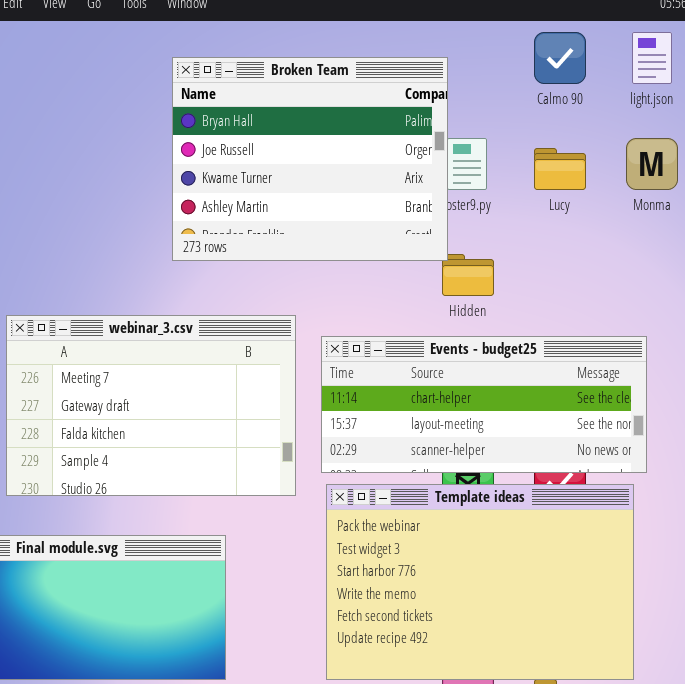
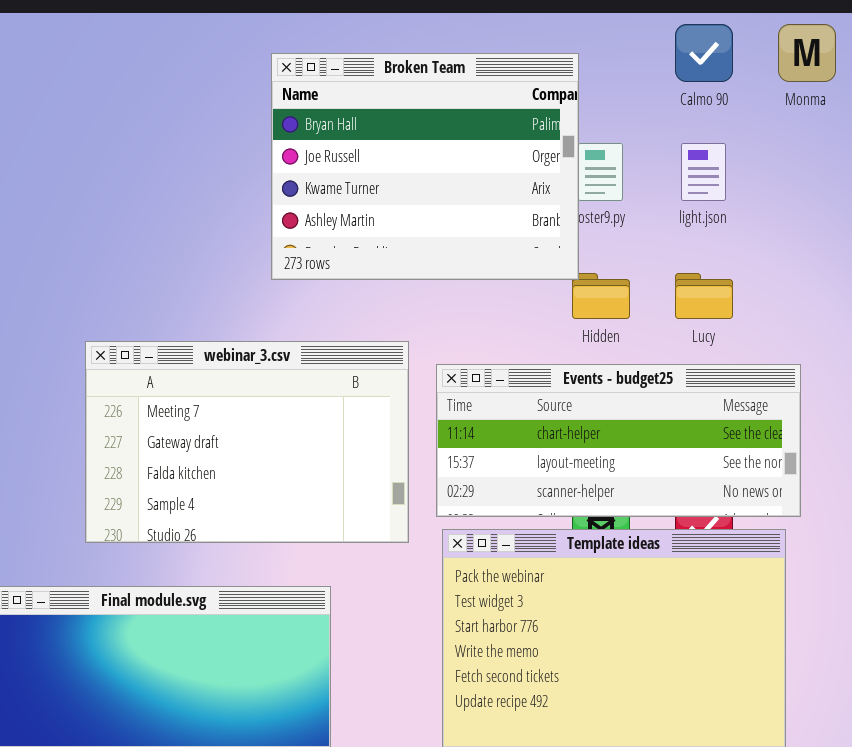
light.json: [632,32,672,84] -> [681,143,726,201], moved
Monma: [626,138,678,190] -> [778,24,836,82], moved
Lucy: [534,148,586,190] -> [675,273,733,319], moved

